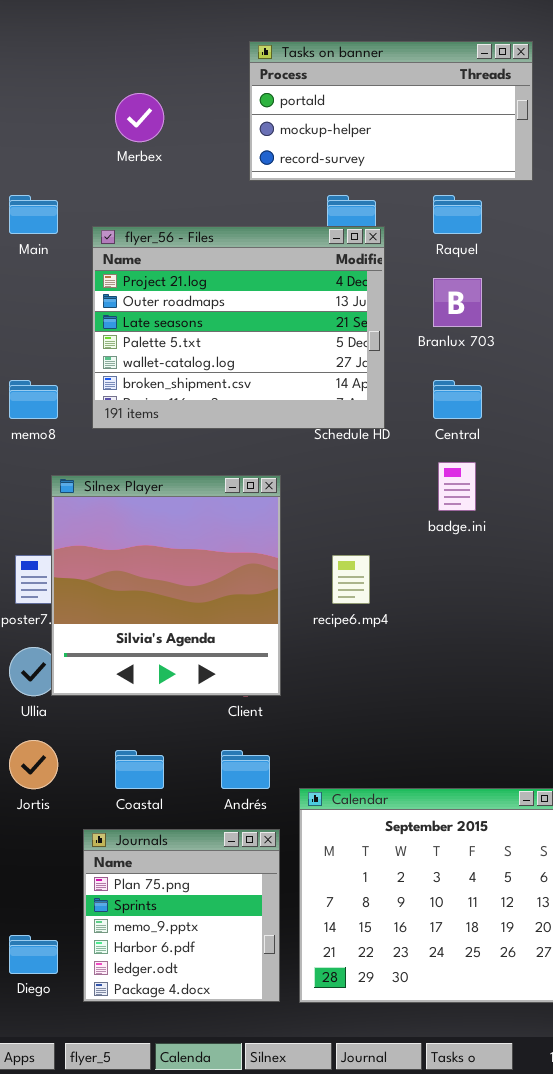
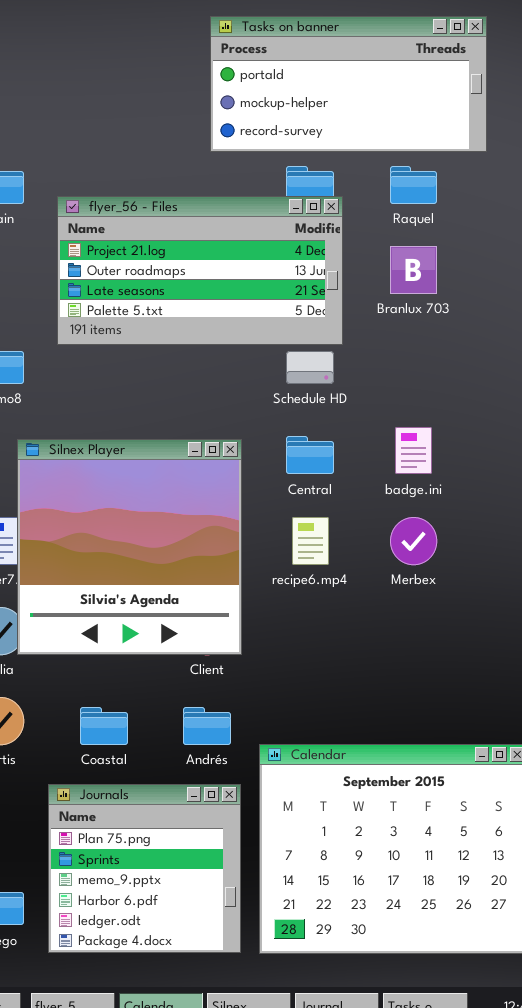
Merbex: [115,93,164,142] -> [390,517,437,565], moved
flyer_56 - Files: [92,226,385,429] -> [57,196,343,345], resized
Central: [433,380,482,419] -> [286,436,334,474], moved

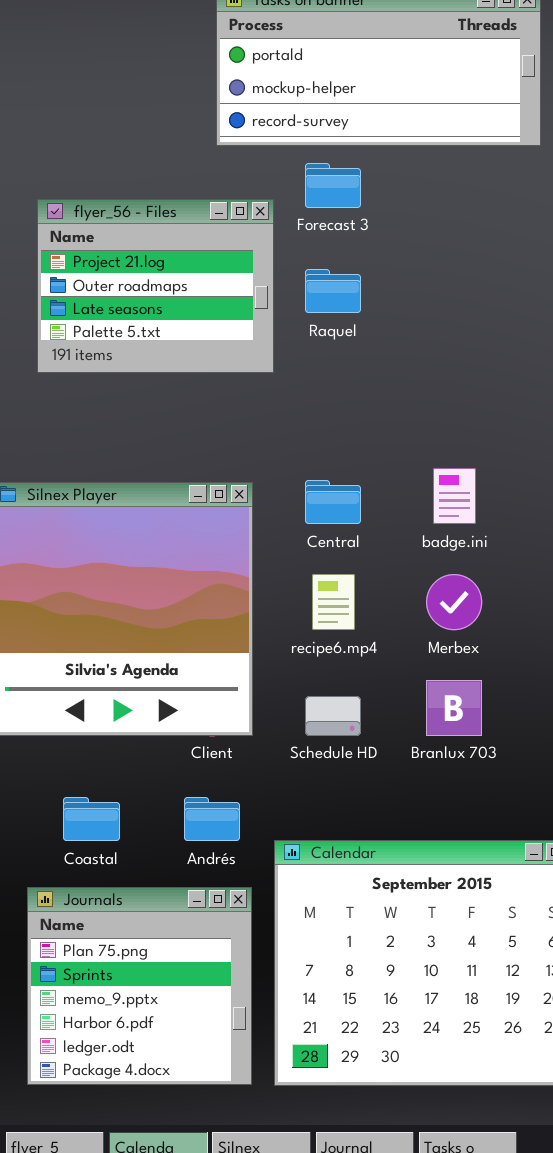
Raquel: [390,166,437,204] -> [305,269,361,313], moved
flyer_56 - Files: [57,196,343,345] -> [37,199,274,373], resized
Branlux 703: [390,246,437,294] -> [426,680,482,736], moved
Schedule HD: [286,351,334,384] -> [305,696,361,736], moved

